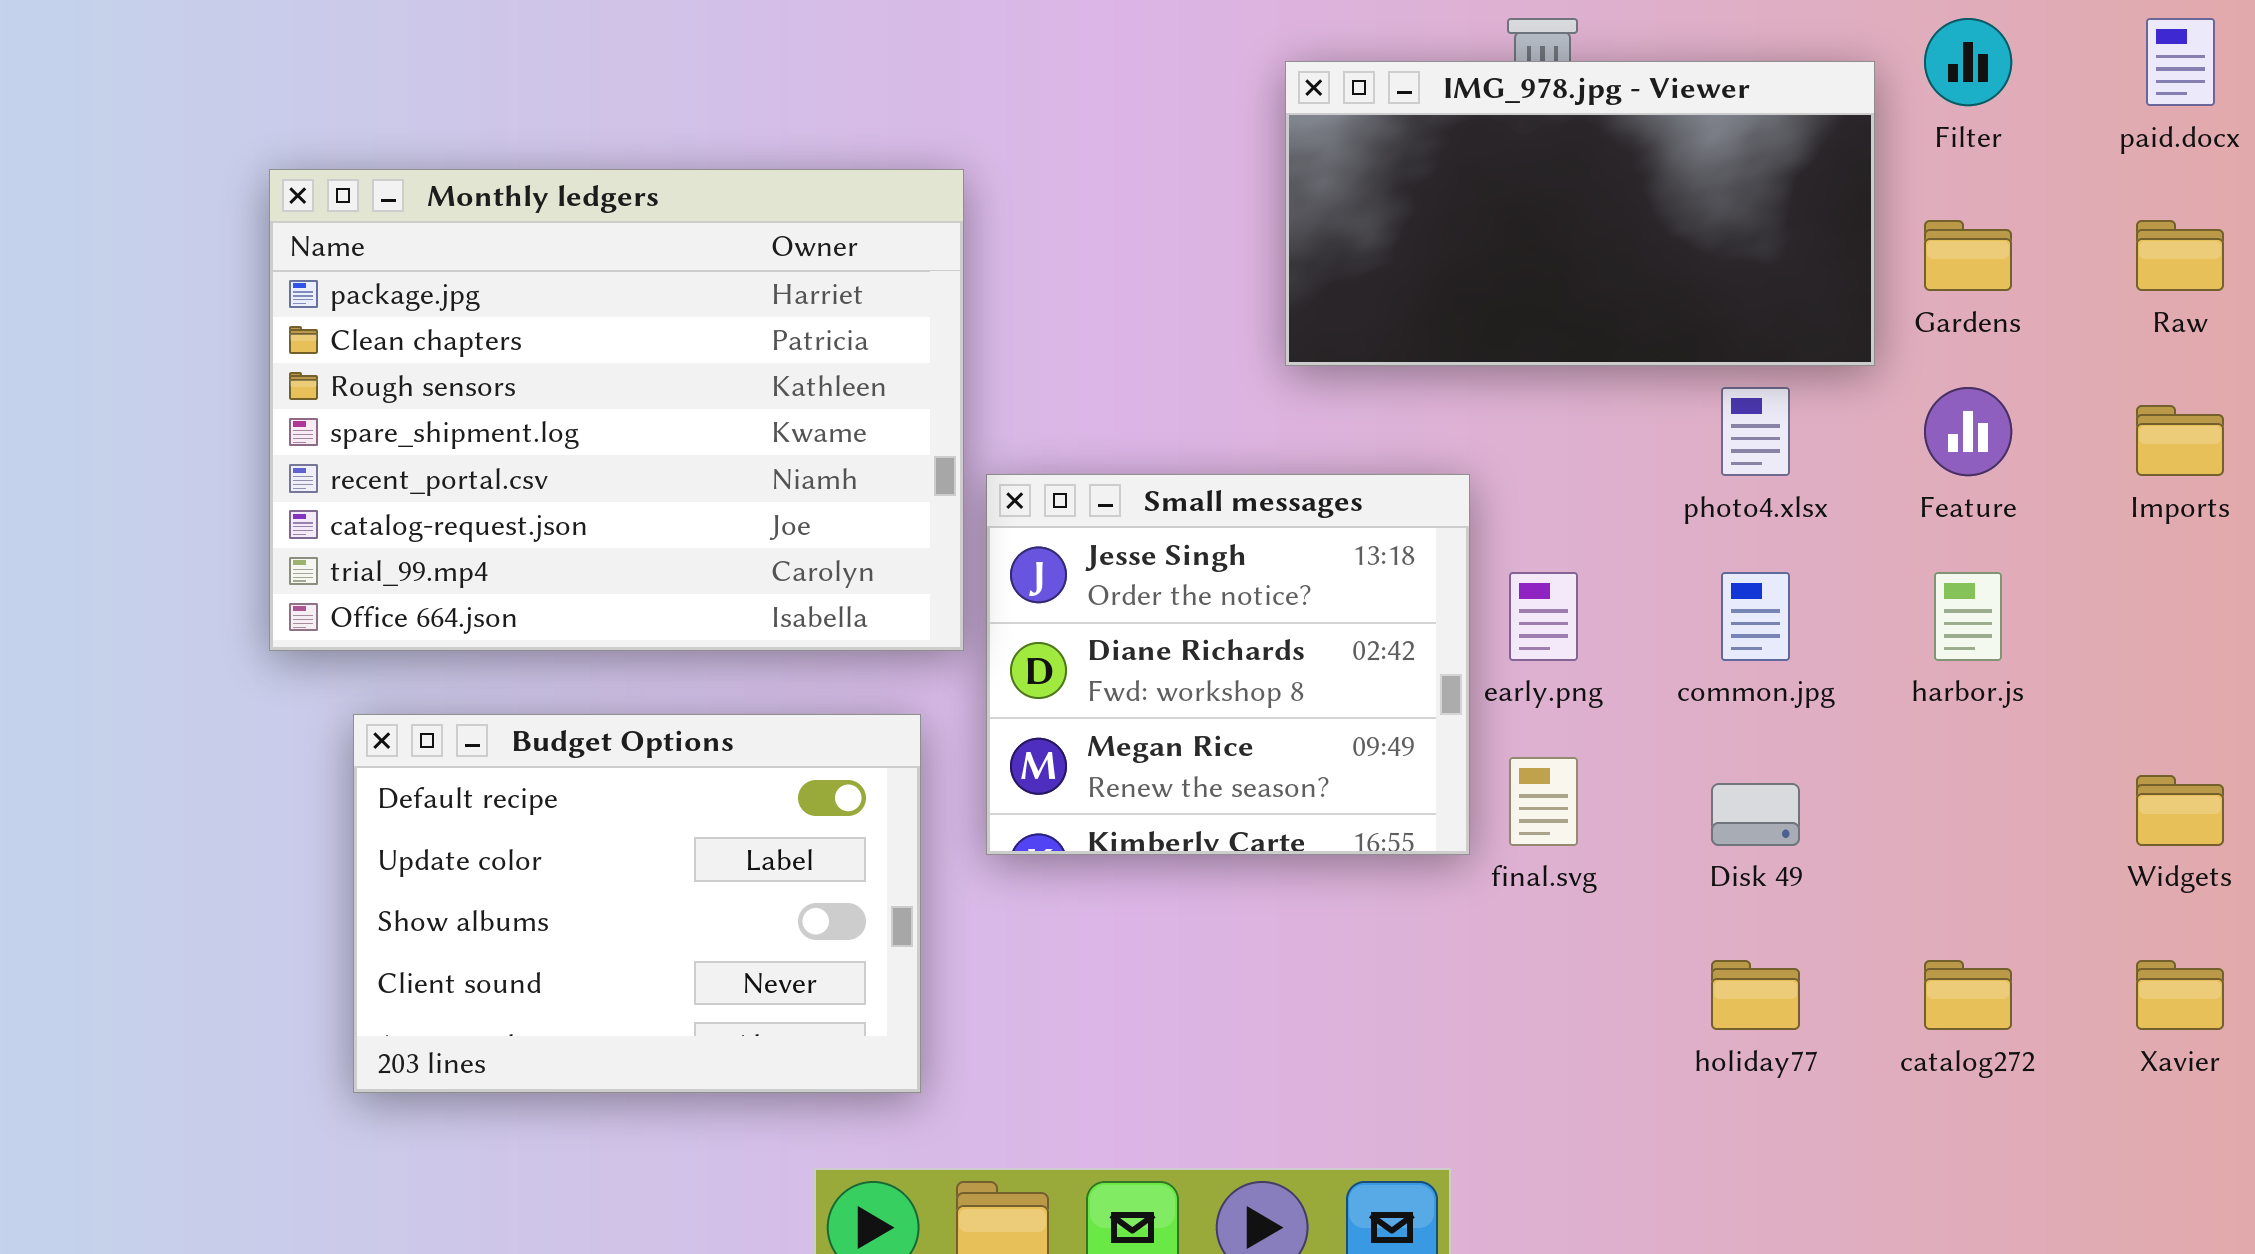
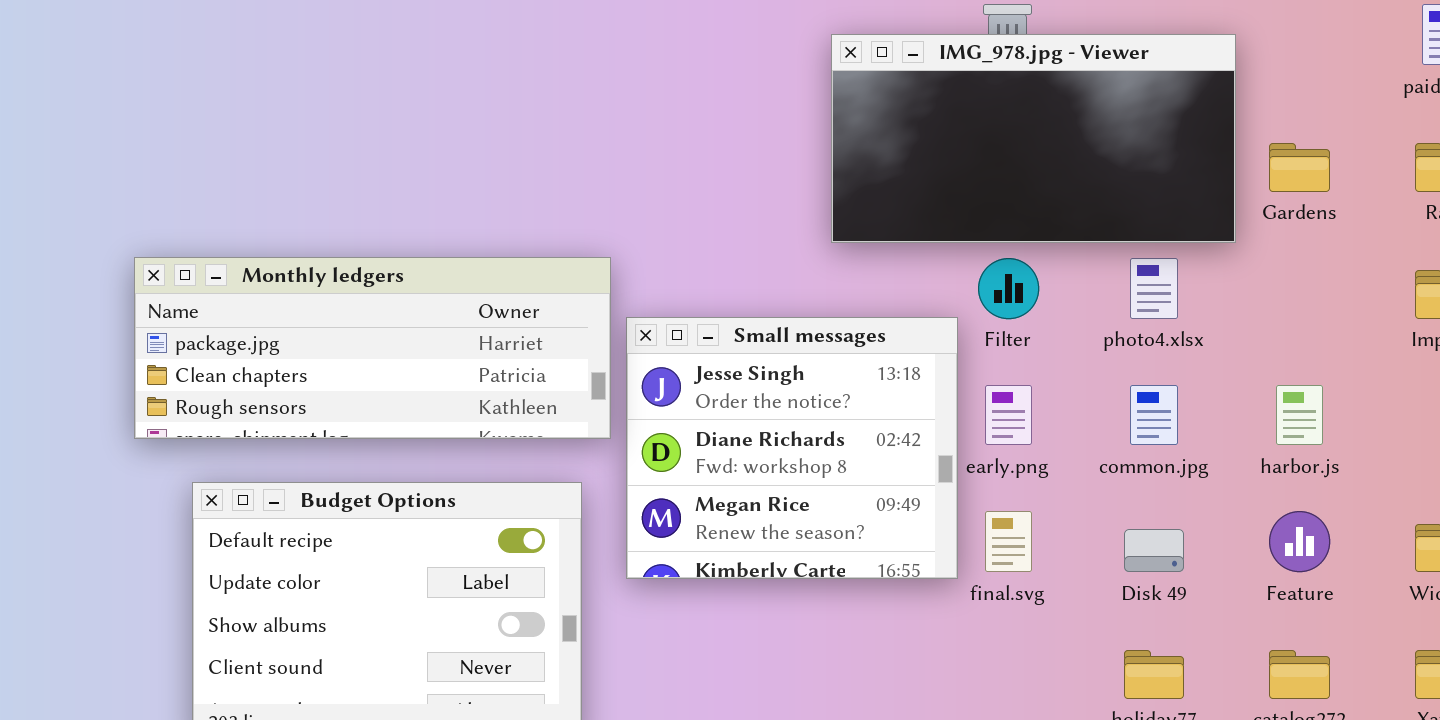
Filter: [1924,18,2012,106] -> [978,258,1039,319], moved
Monthly ledgers: [269,169,964,651] -> [134,257,611,439], resized
Feature: [1924,387,2012,476] -> [1269,511,1330,572], moved

